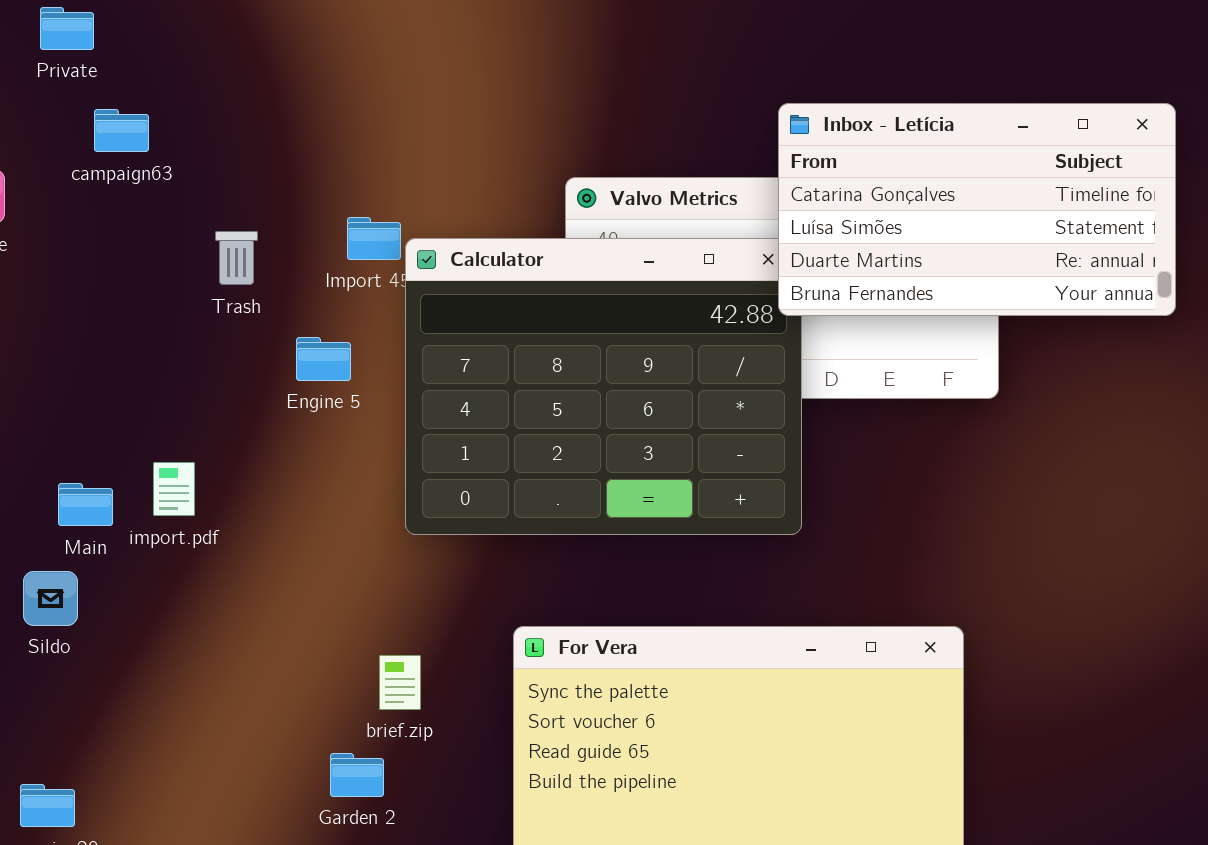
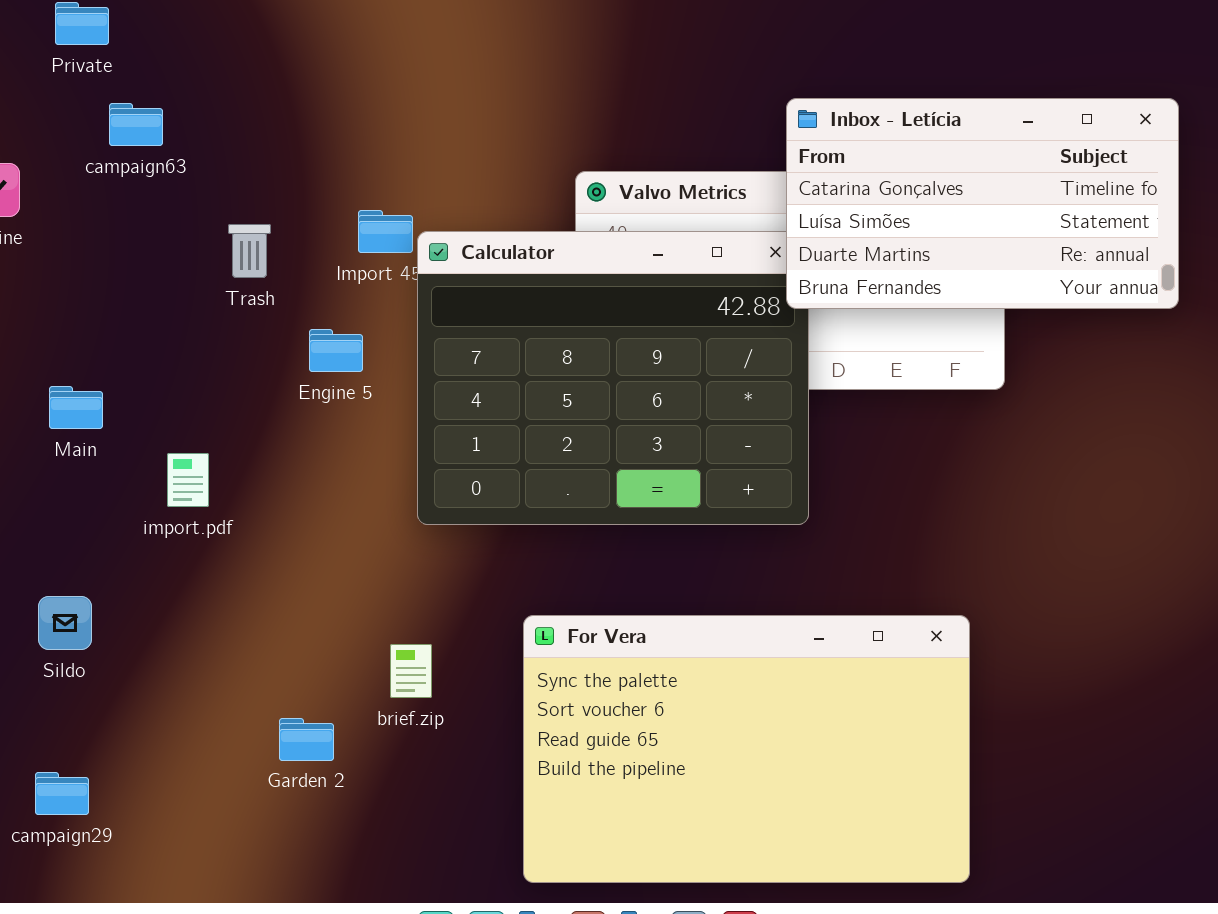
Main: [58,483,113,526] -> [49,386,103,429], moved
Sildo: [23,571,78,626] -> [38,596,92,650], moved
Garden 2: [330,753,384,797] -> [279,718,334,761], moved

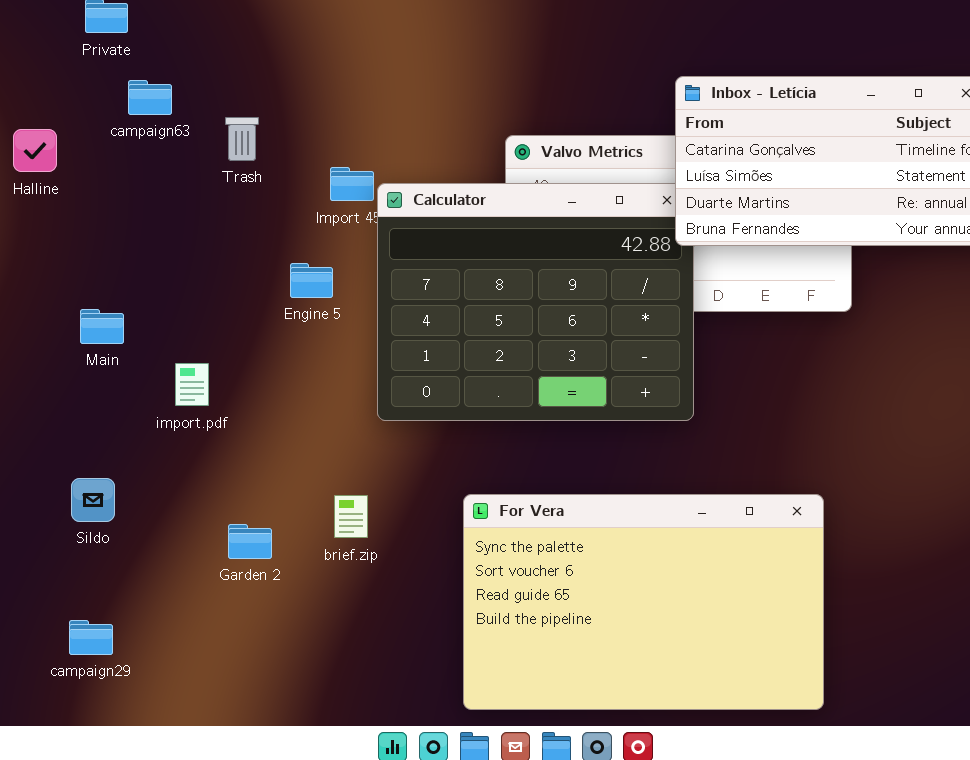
Trash: [228,224,271,278] -> [225,117,259,161], moved
brief.zip: [390,644,432,698] -> [334,495,368,538], moved
Garden 2: [279,718,334,761] -> [228,524,272,559], moved

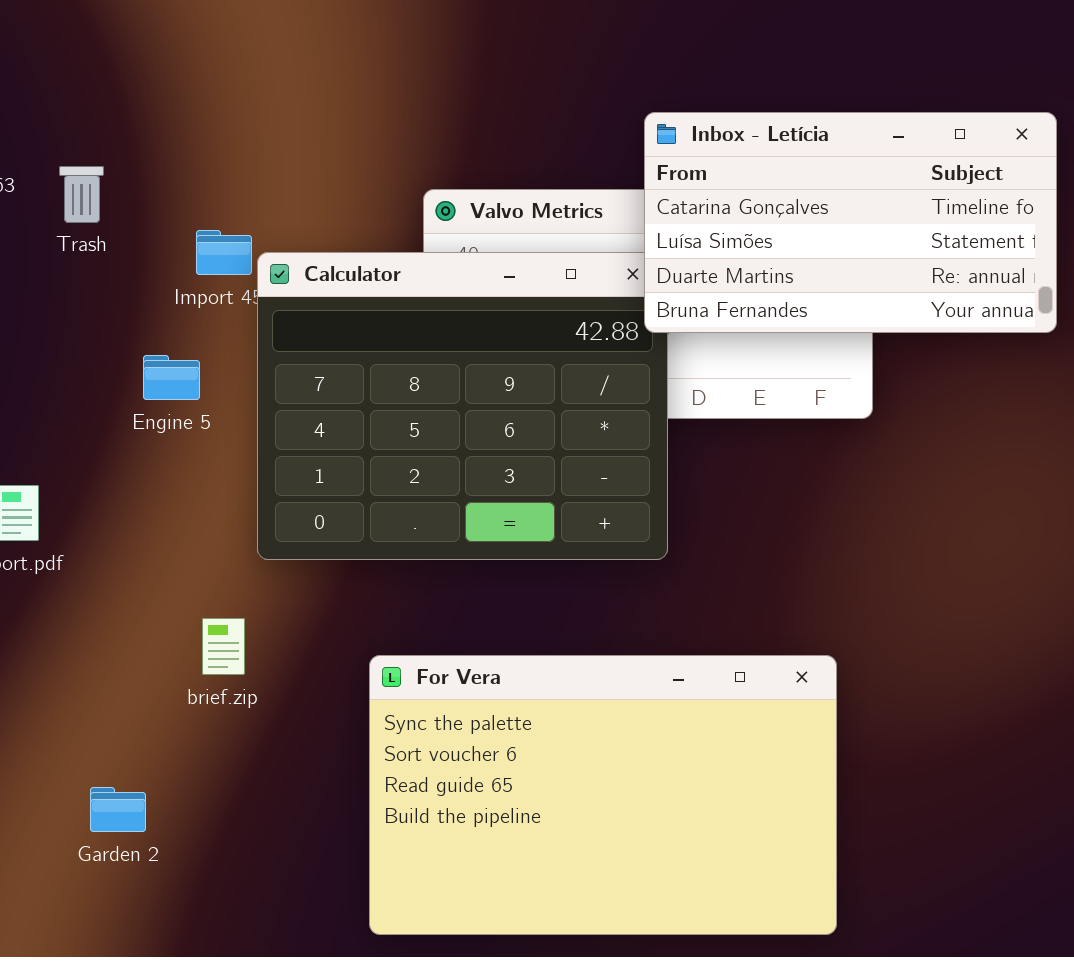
brief.zip: [334,495,368,538] -> [202,618,245,675], moved
Garden 2: [228,524,272,559] -> [90,787,146,832], moved

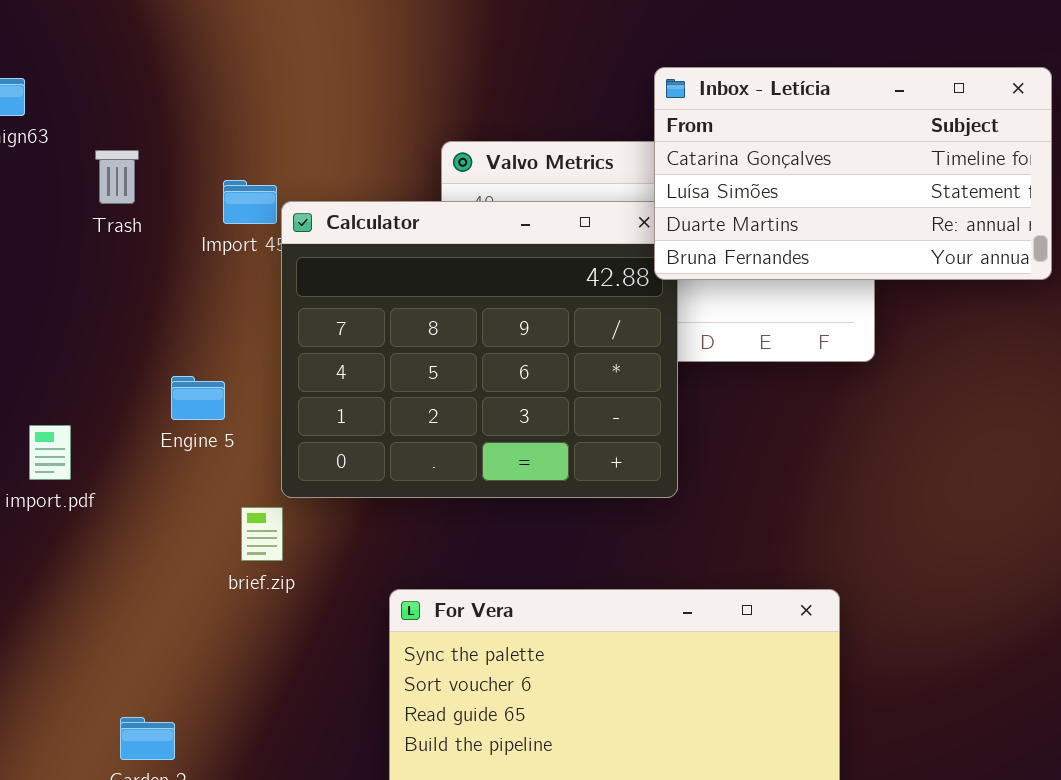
Trash: [59,166,104,223] -> [95,150,139,204], moved
Engine 5: [143,355,200,400] -> [171,376,225,420], moved
brief.zip: [202,618,245,675] -> [241,507,283,561], moved

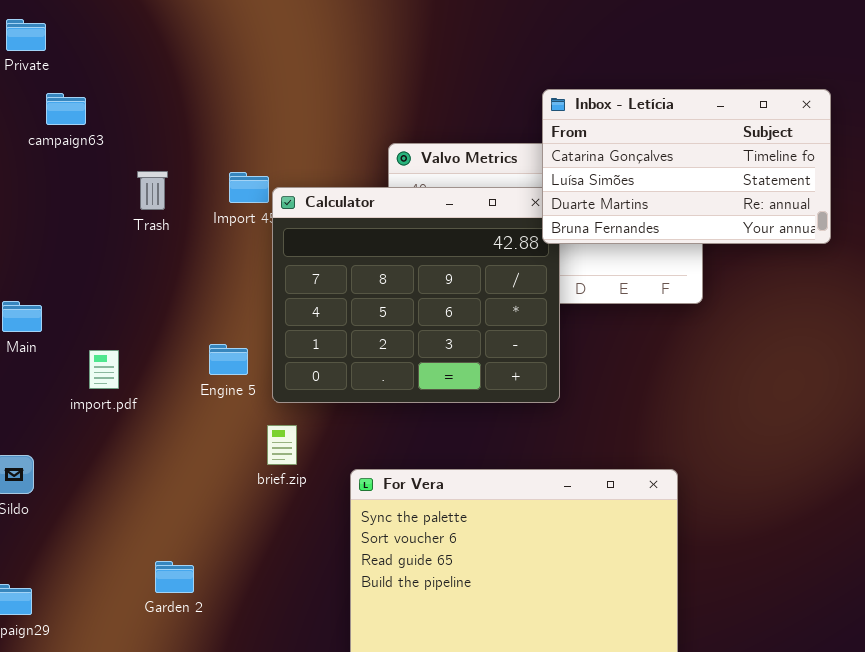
Trash: [95,150,139,204] -> [137,171,168,210], moved
Engine 5: [171,376,225,420] -> [209,344,248,375], moved
brief.zip: [241,507,283,561] -> [267,425,297,465], moved

